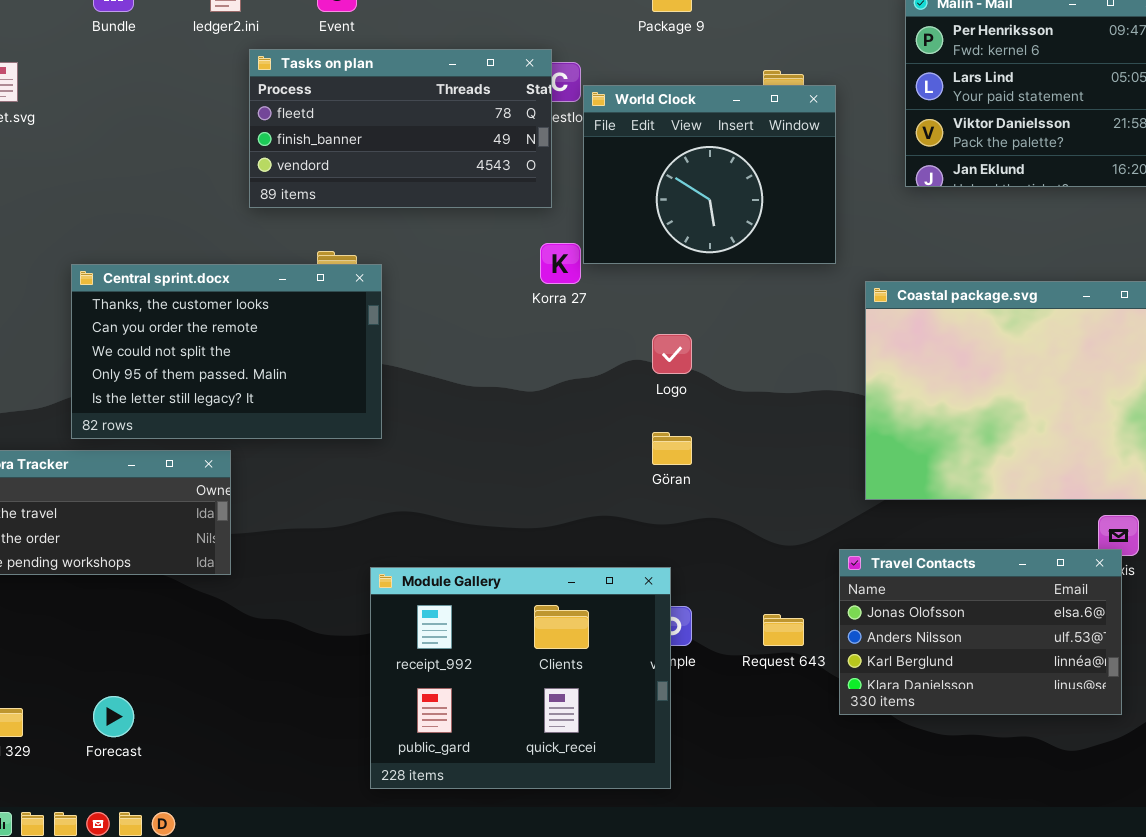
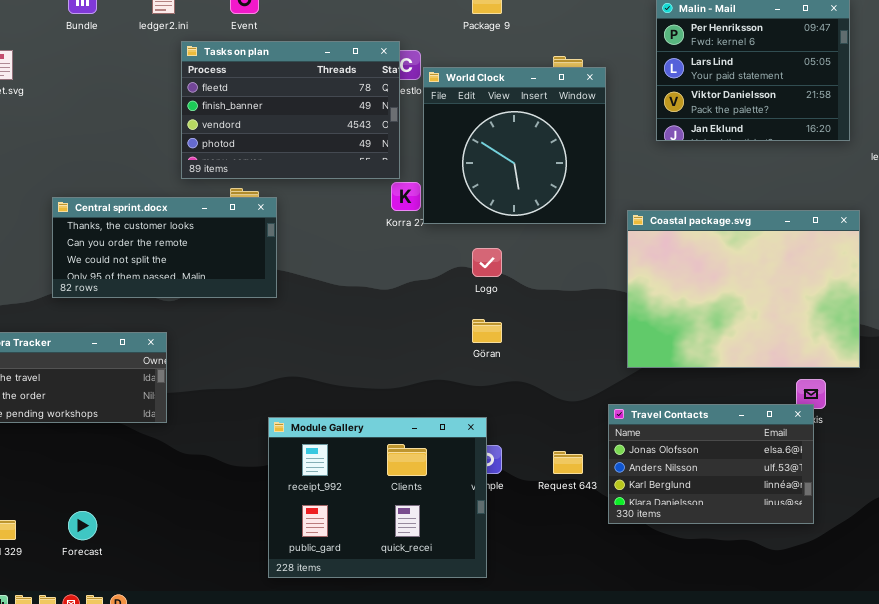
Tasks on plan: [249,49,552,208] -> [181,41,400,179], resized
World Clock: [583,85,836,264] -> [423,67,606,224], resized
Central sprint.docx: [71,264,382,439] -> [52,197,277,298], resized

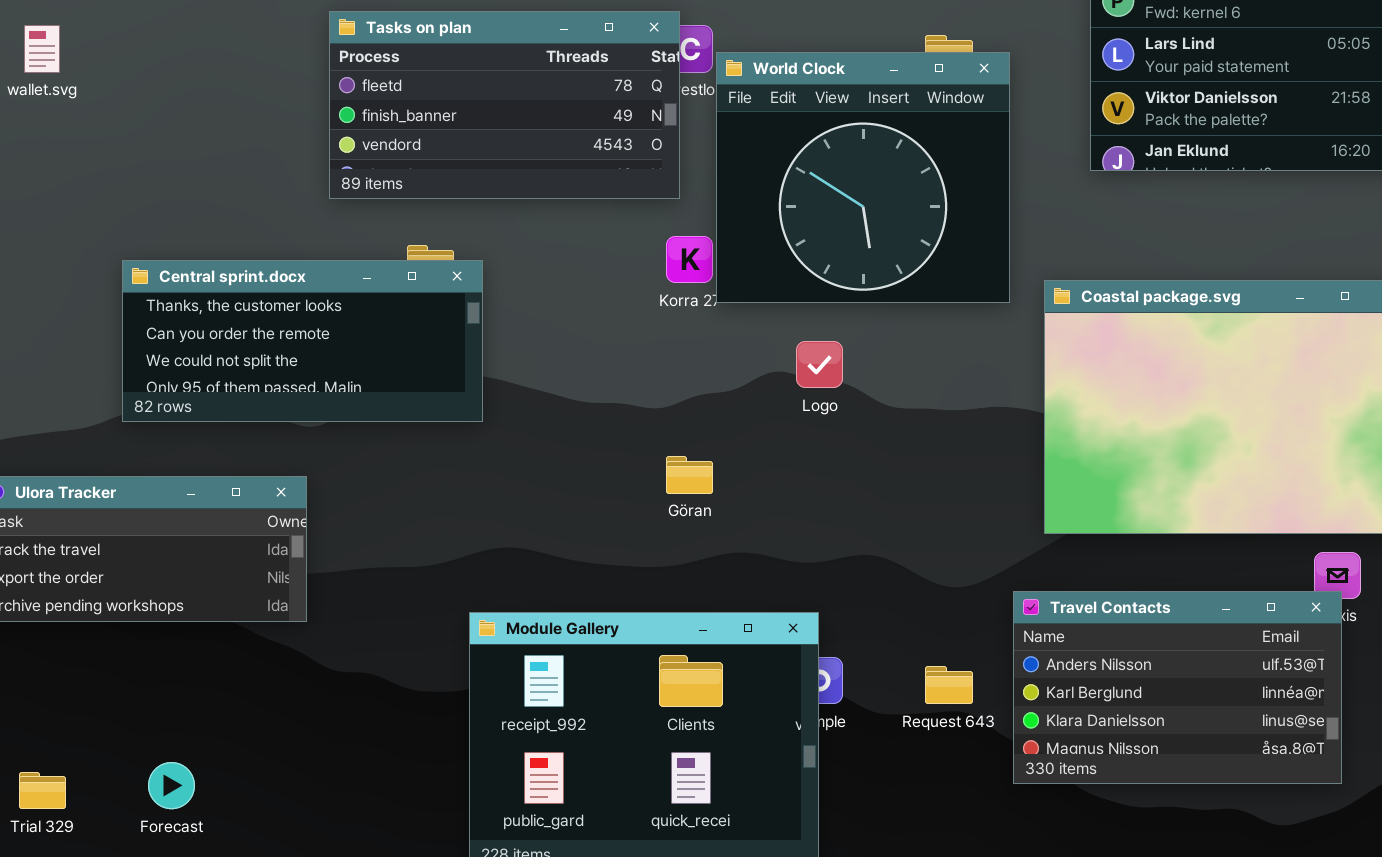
Tasks on plan: [181,41,400,179] -> [329,11,680,199], resized
Göran: [472,319,502,343] -> [666,456,713,494], moved
Travel Contacts: [608,404,814,524] -> [1013,591,1342,784], scrolled down 1 row

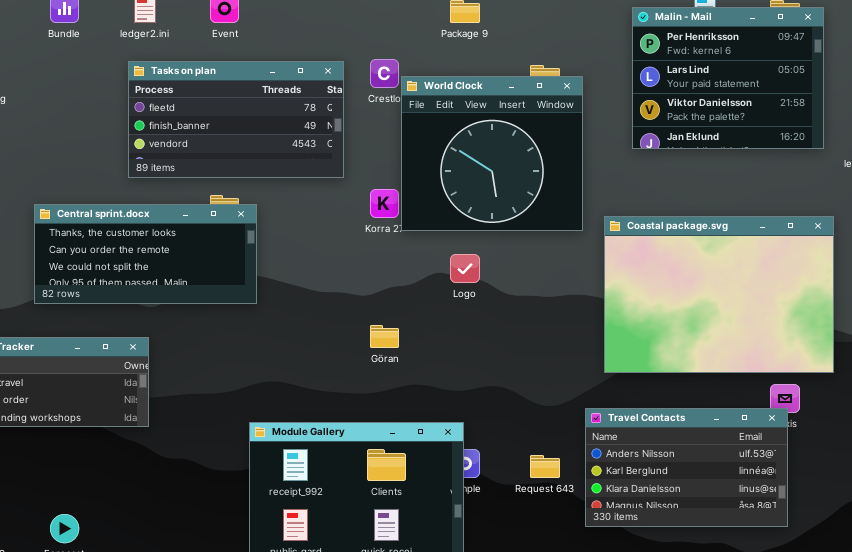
Tasks on plan: [329,11,680,199] -> [128,61,344,178], moved

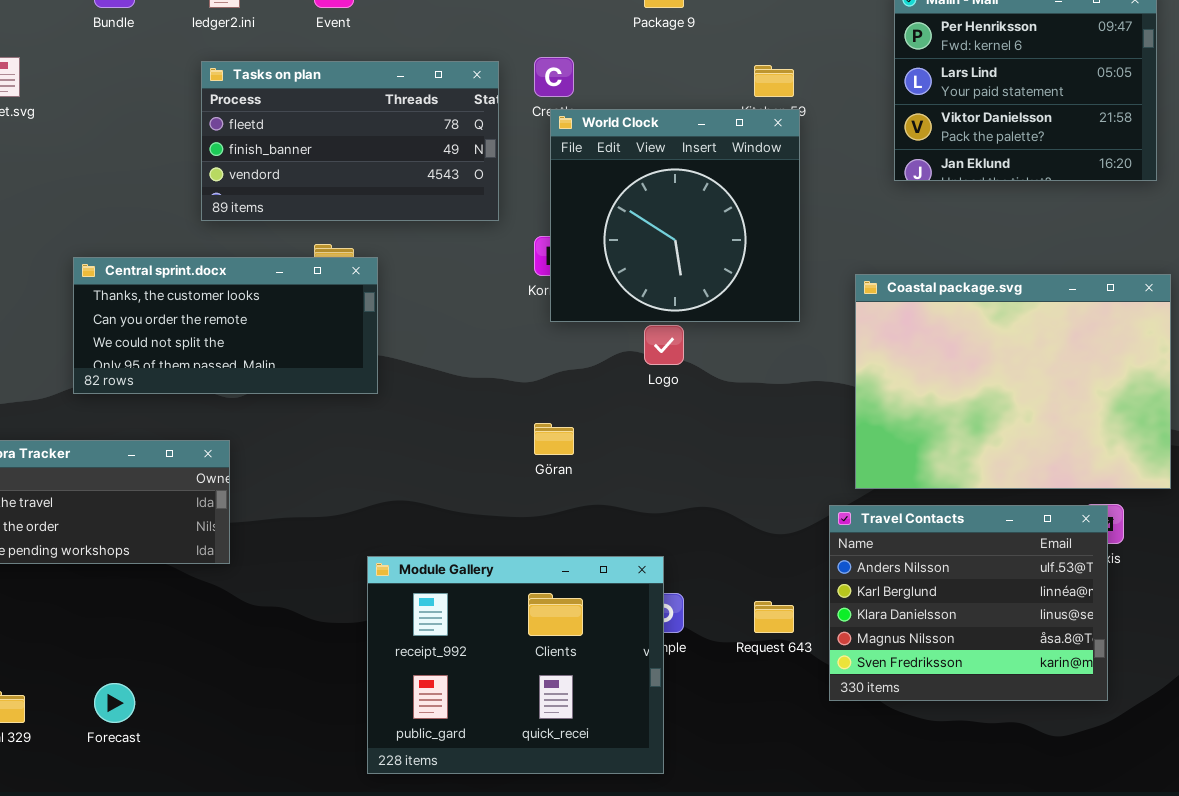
World Clock: [401,76,583,231] -> [550,109,800,322], moved
Travel Contacts: [585,408,788,527] -> [829,505,1108,701], resized

